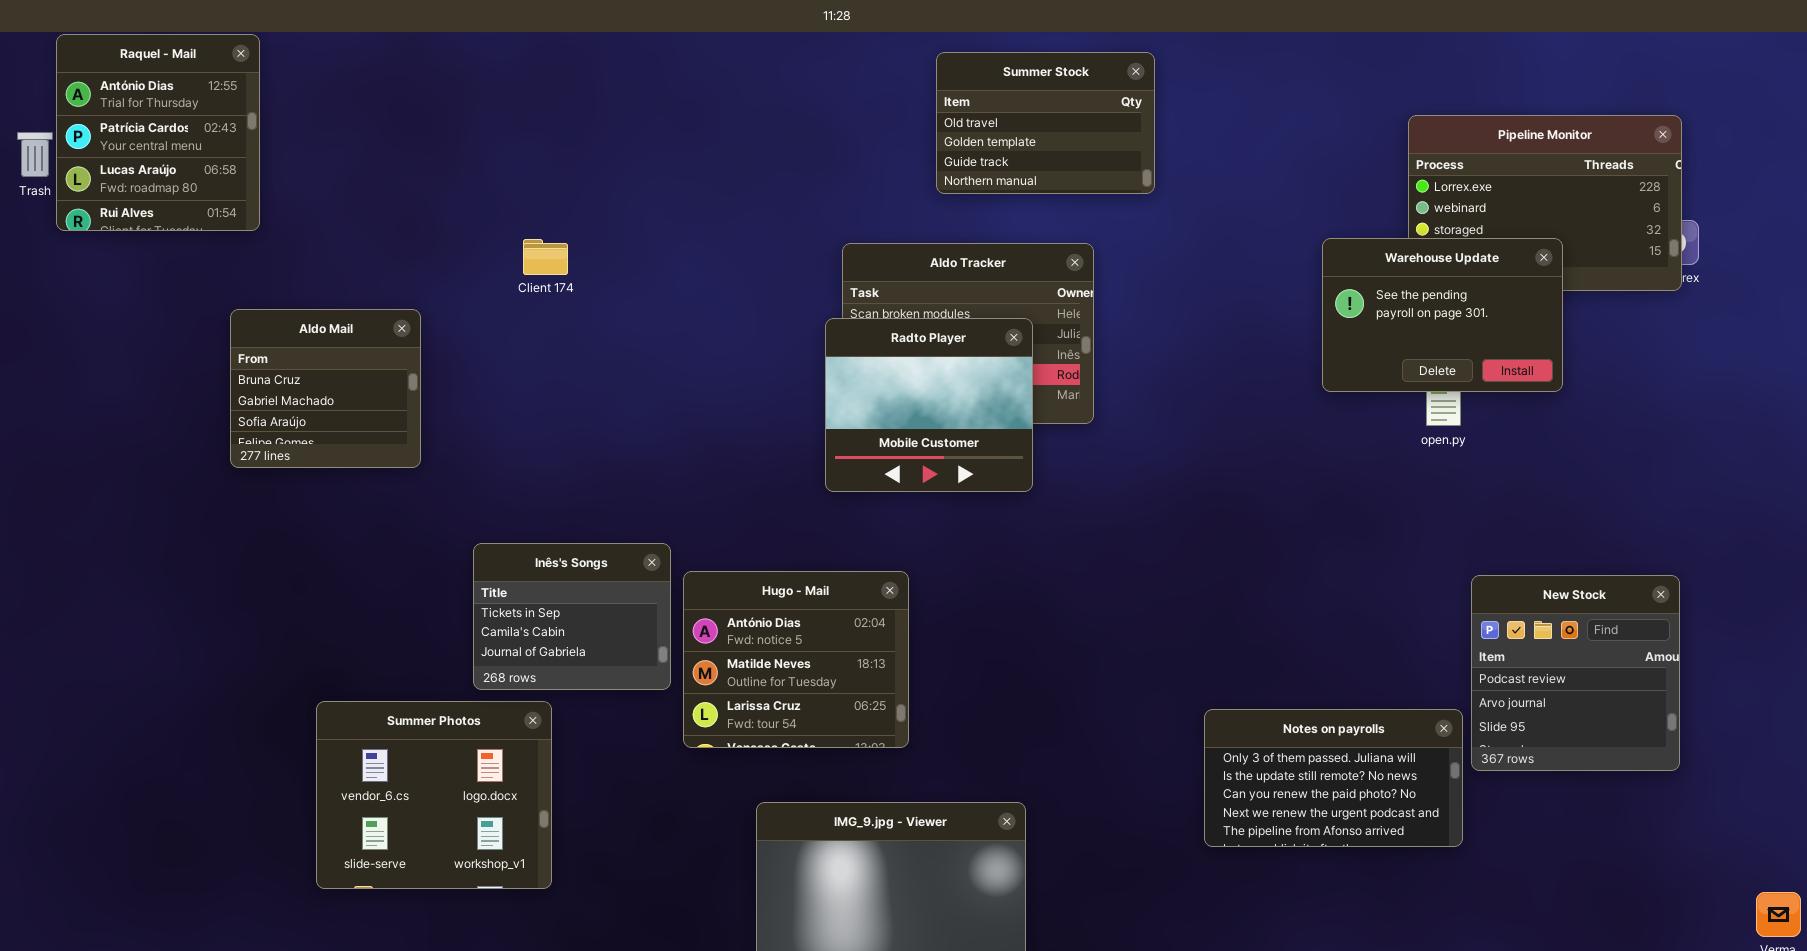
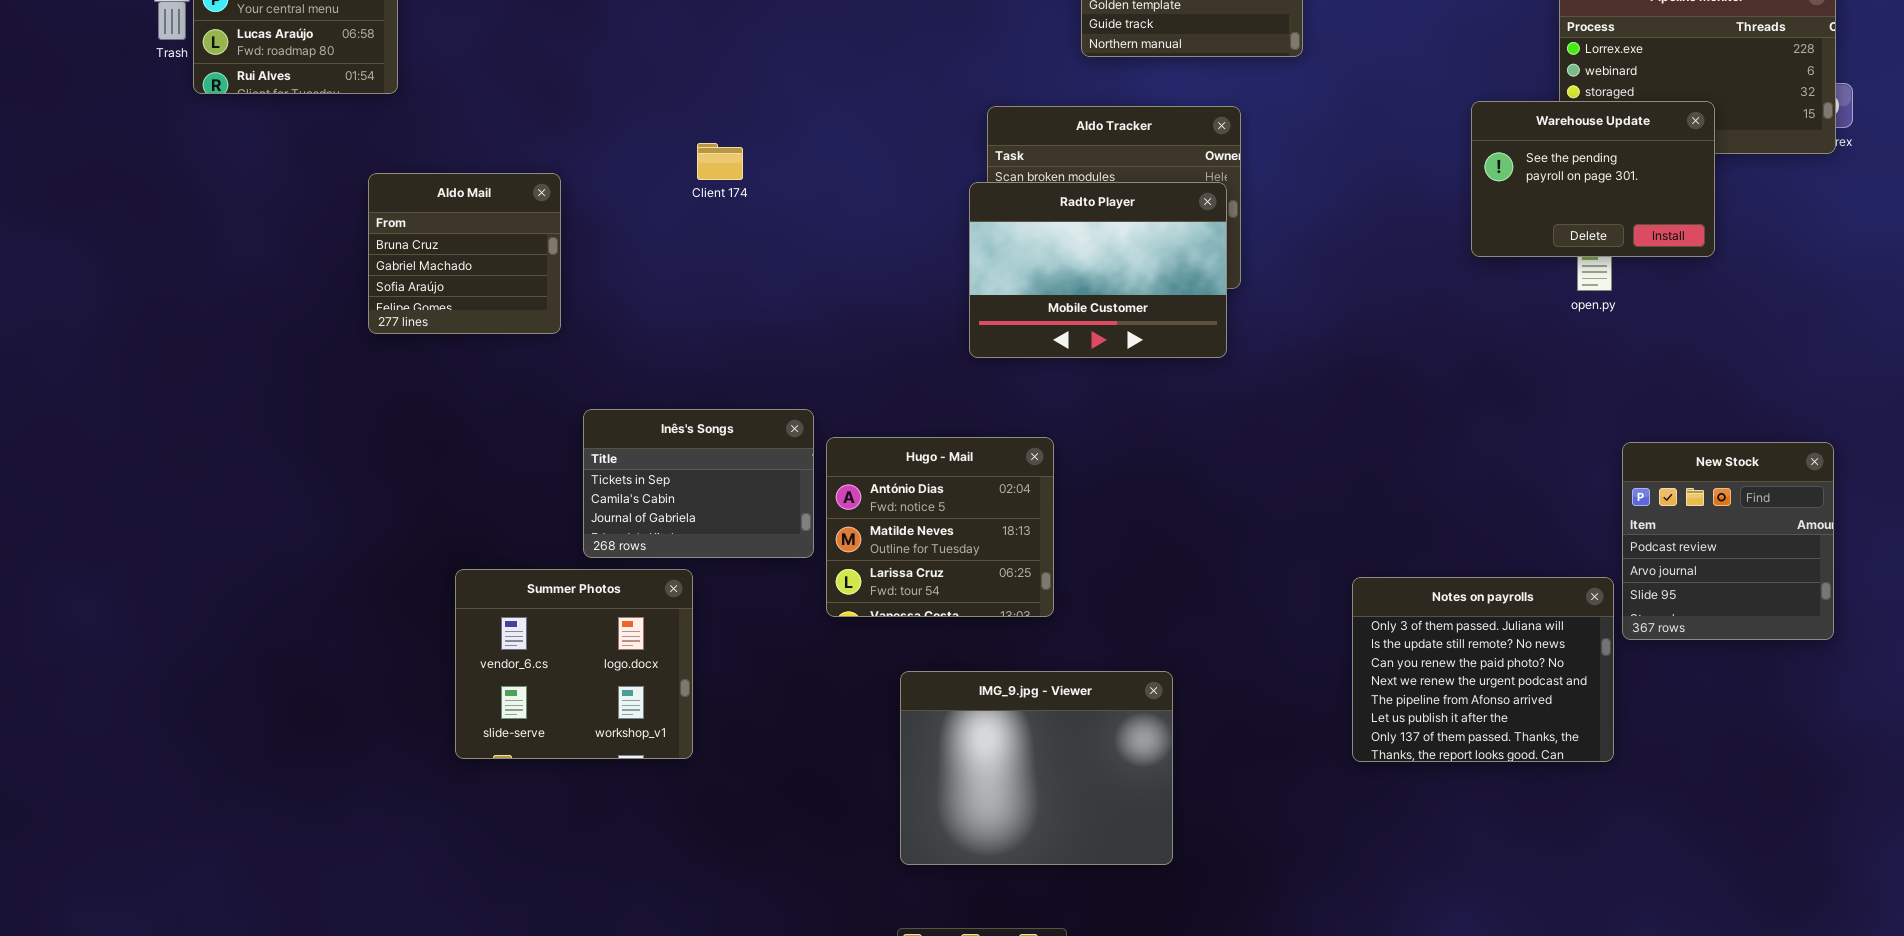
Client 174: [523,239,568,275] -> [697,143,743,180], moved
Radto Player: [825,318,1033,492] -> [969,182,1227,358], resized
Inês's Songs: [473,543,671,690] -> [583,409,814,558], resized
Notes on payrolls: [1204,709,1463,847] -> [1352,577,1614,762], resized

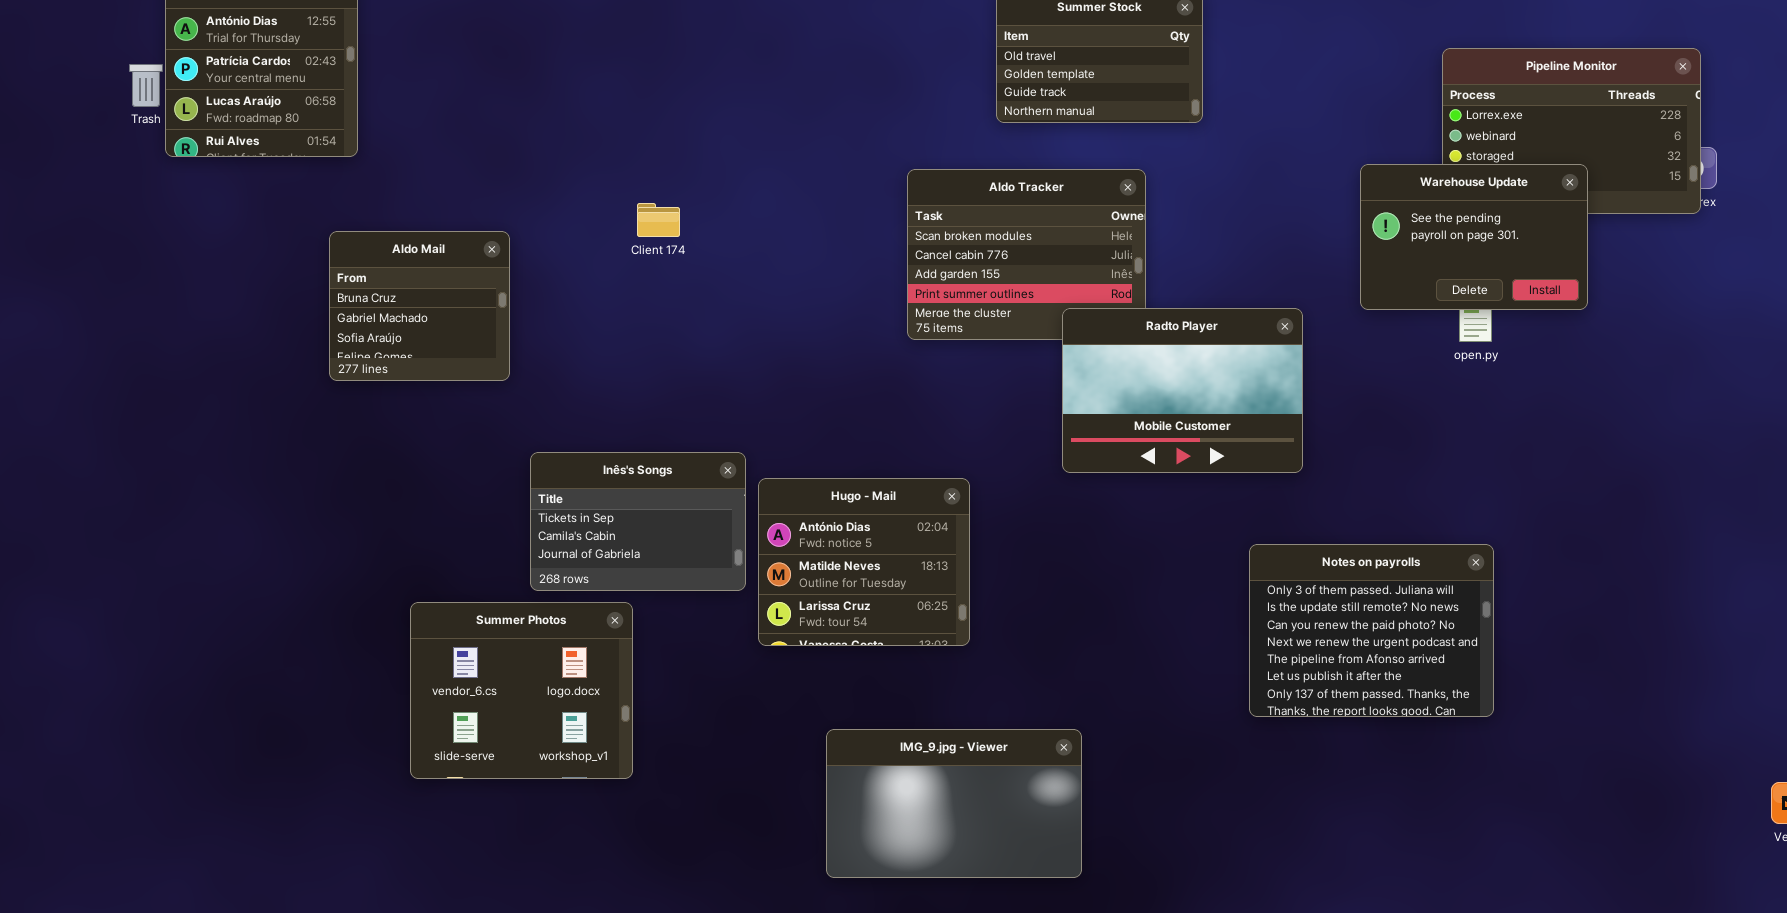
Radto Player: [969,182,1227,358] -> [1062,308,1303,473], moved
New Stock: [1622,442,1834,640] -> none, closed
Notes on payrolls: [1352,577,1614,762] -> [1249,544,1494,717], moved
IMG_9.jpg - Viewer: [900,671,1173,865] -> [826,729,1082,878], resized

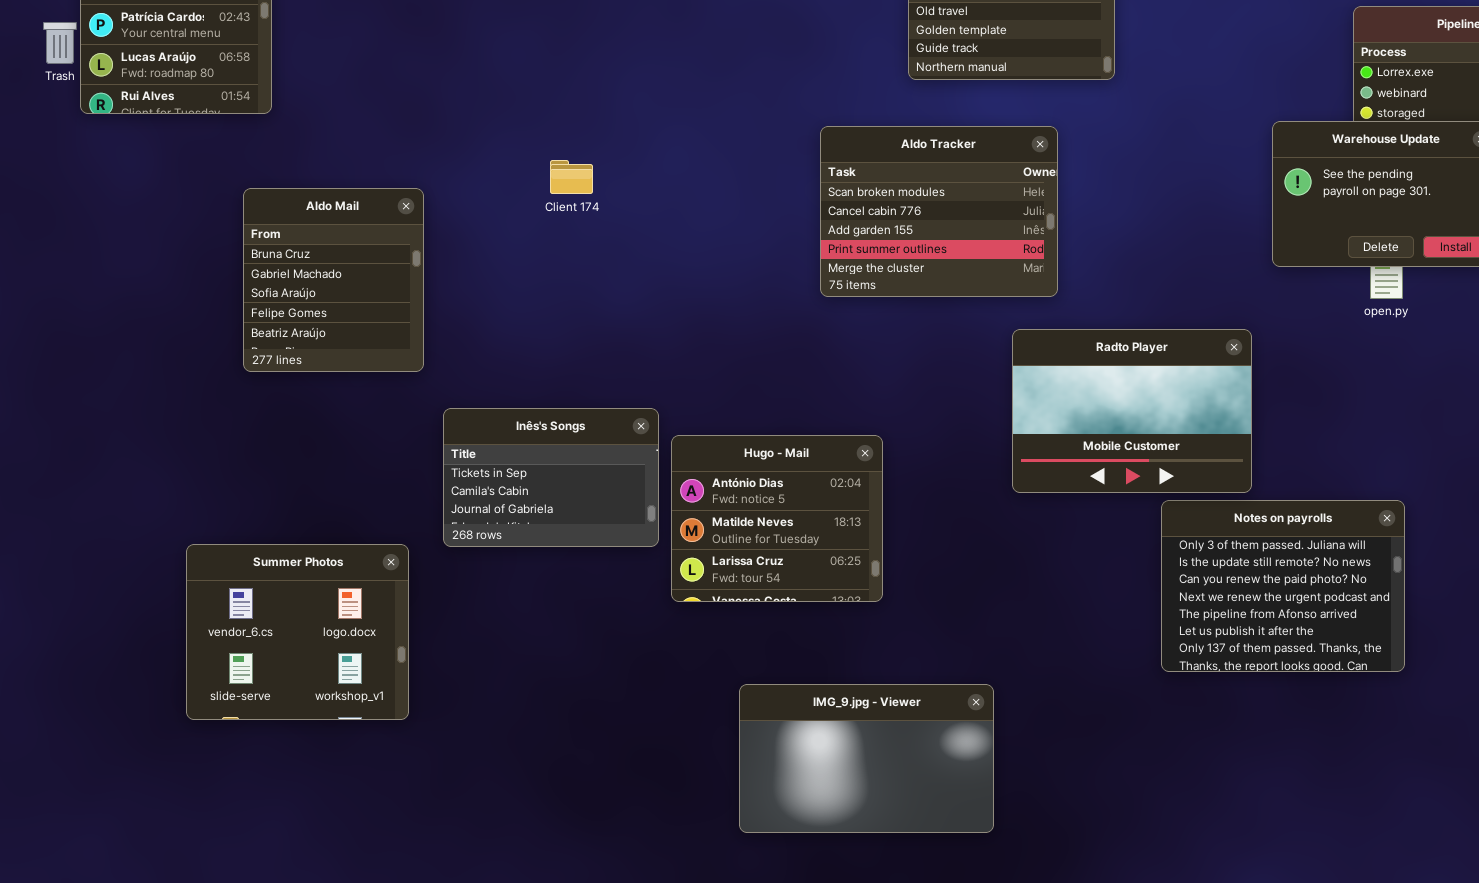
Aldo Mail: [329,231,510,381] -> [243,188,424,372], resized
Radto Player: [1062,308,1303,473] -> [1012,329,1252,493], moved
Summer Photos: [410,602,633,779] -> [186,544,409,720], moved

